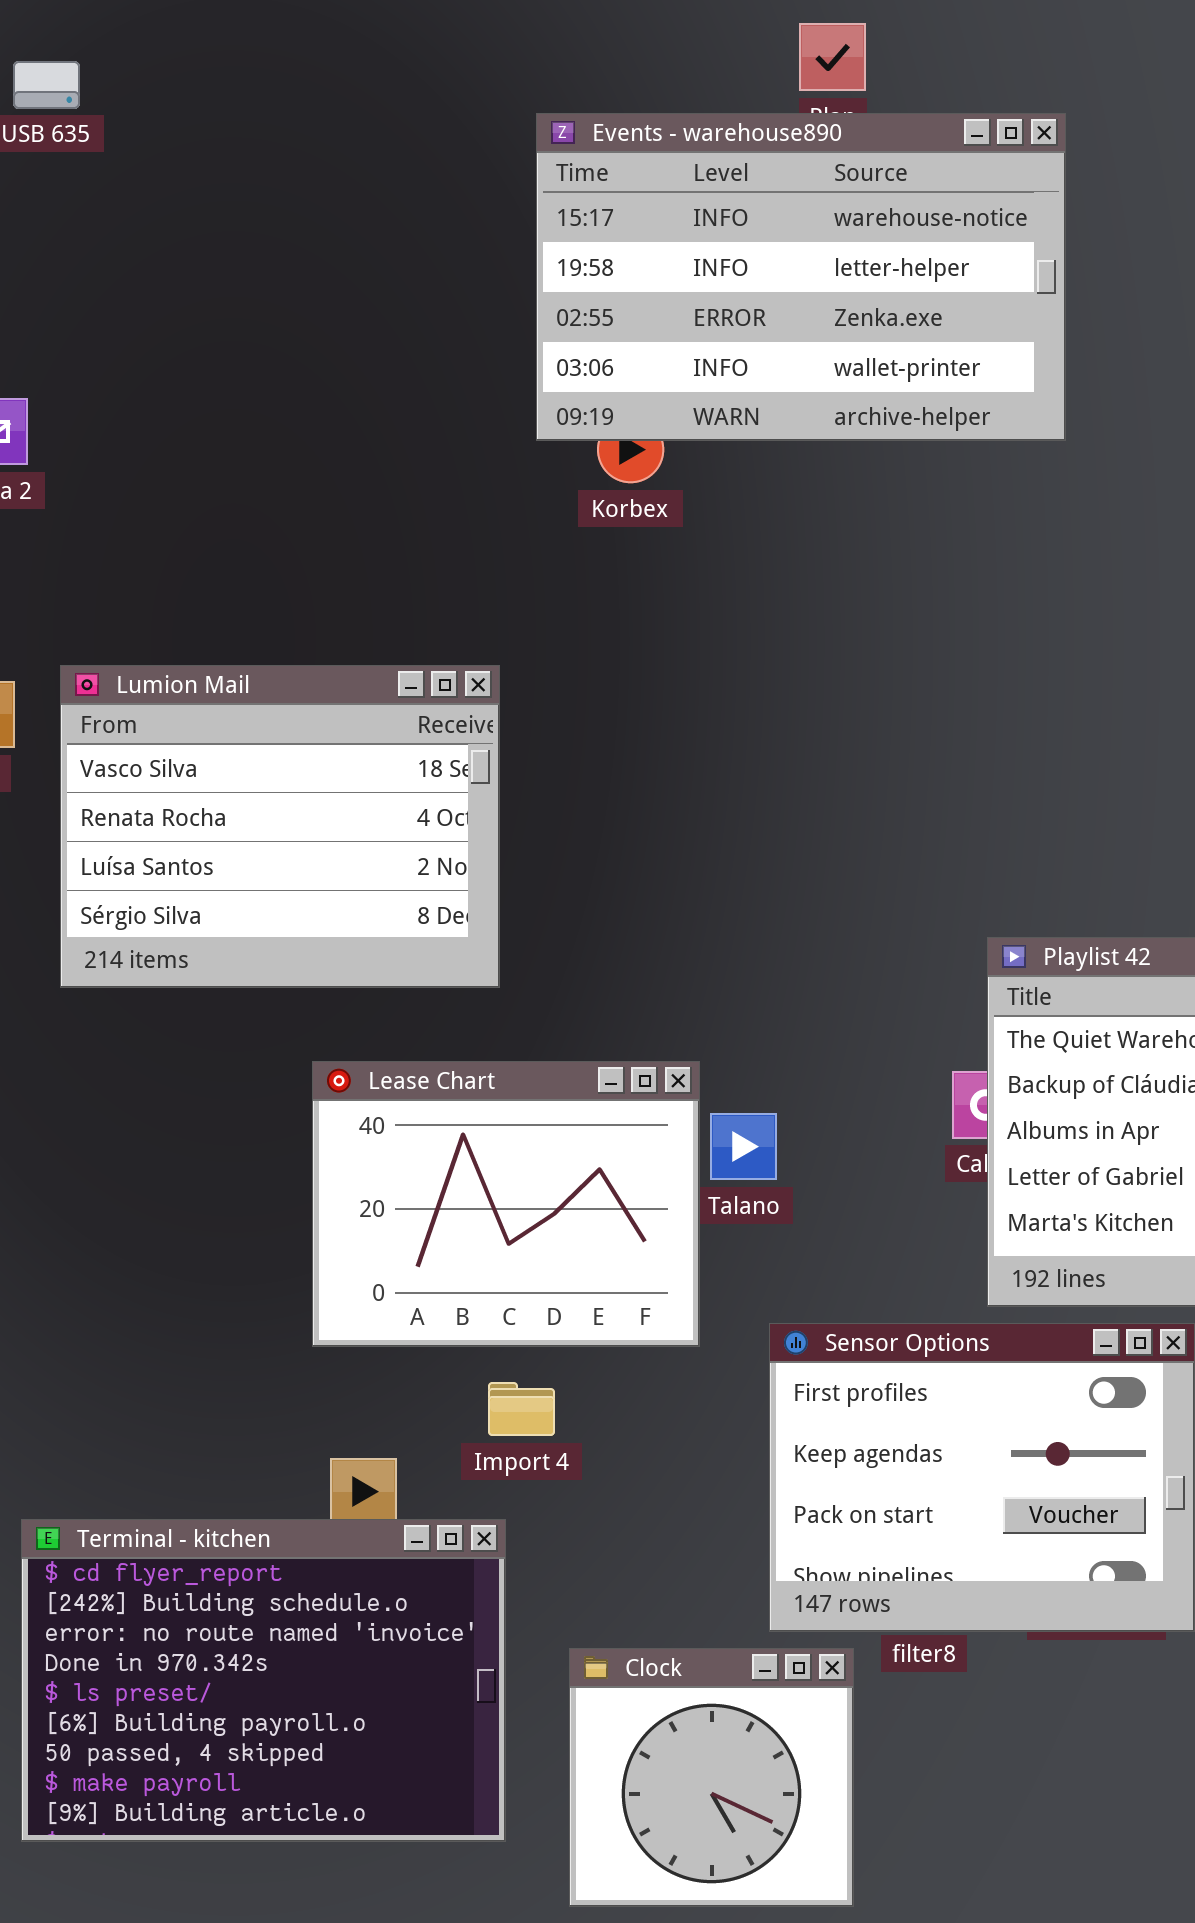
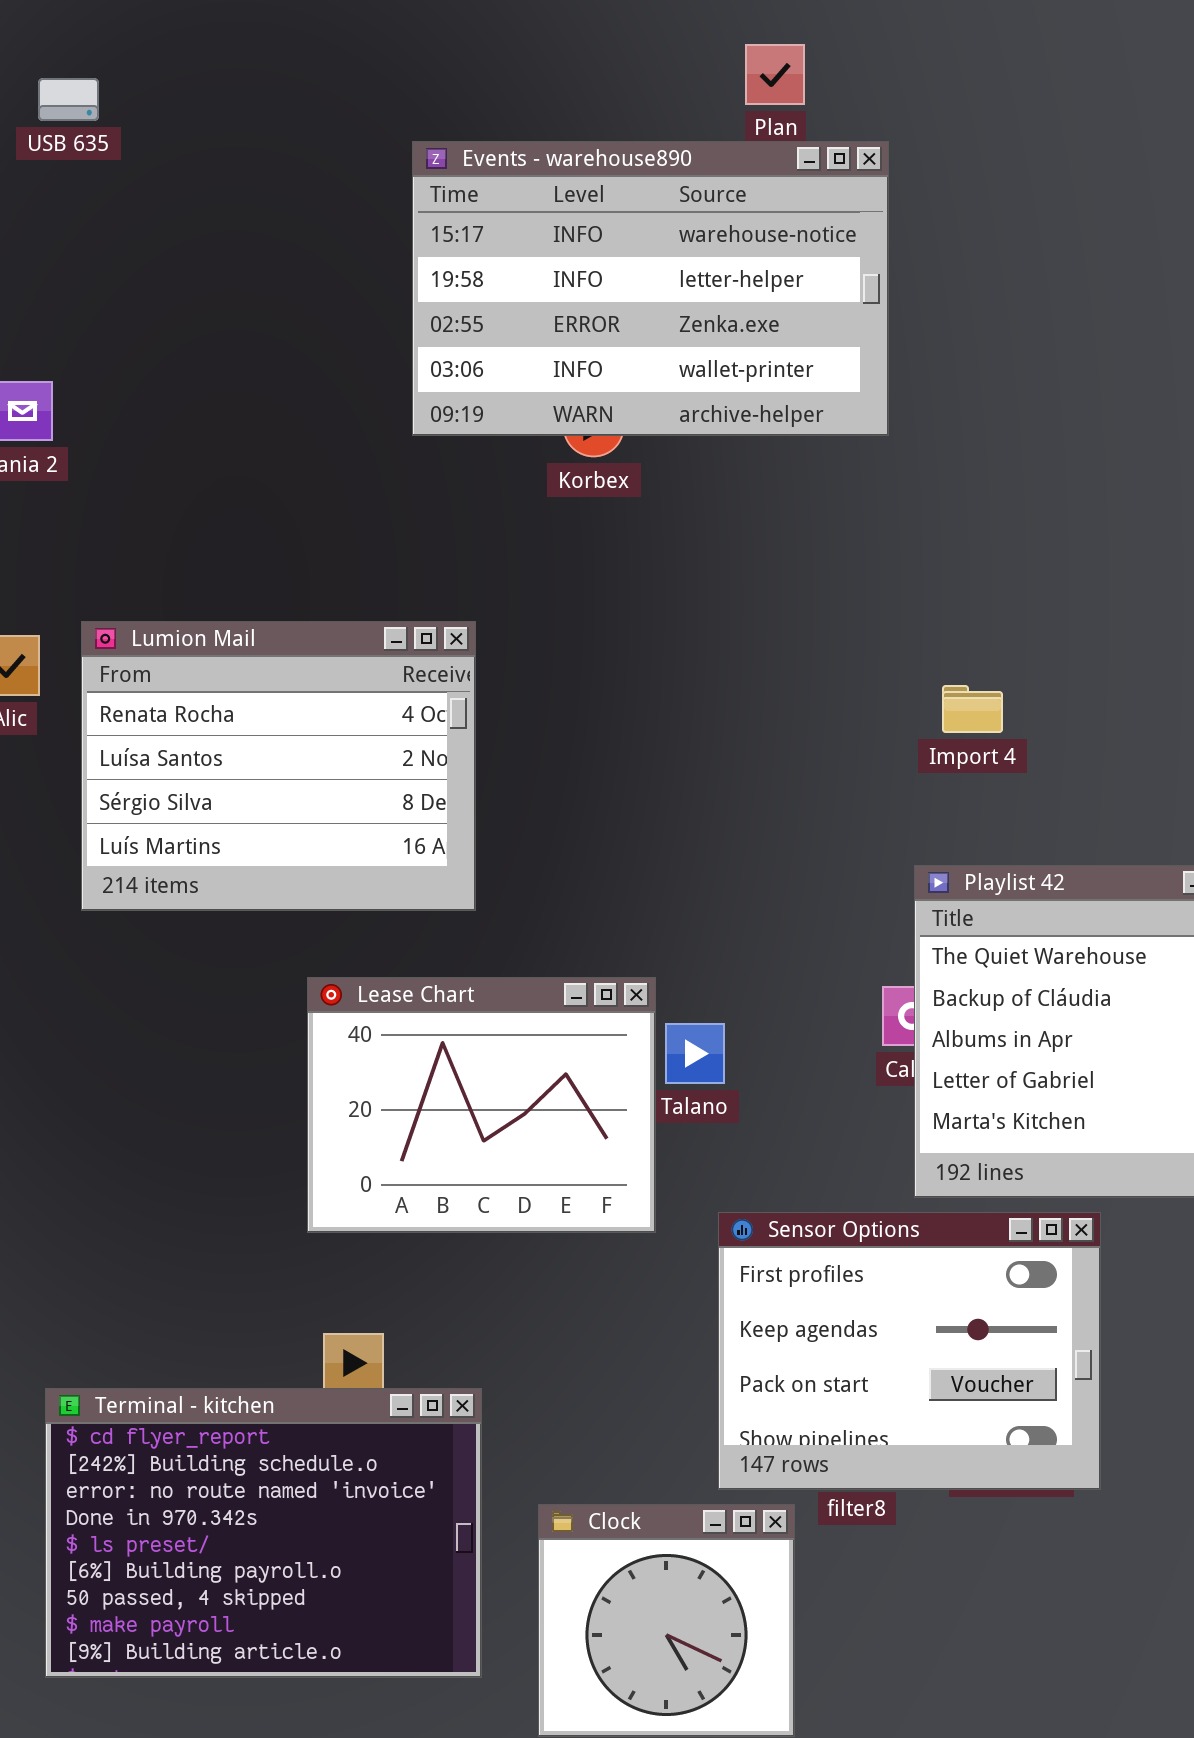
Events - warehouse890: [536,113,1066,441] -> [412,141,889,436], moved
Lumion Mail: [60,665,500,988] -> [81,621,476,911], scrolled down 1 row
Import 4: [488,1382,555,1436] -> [942,685,1003,733], moved

